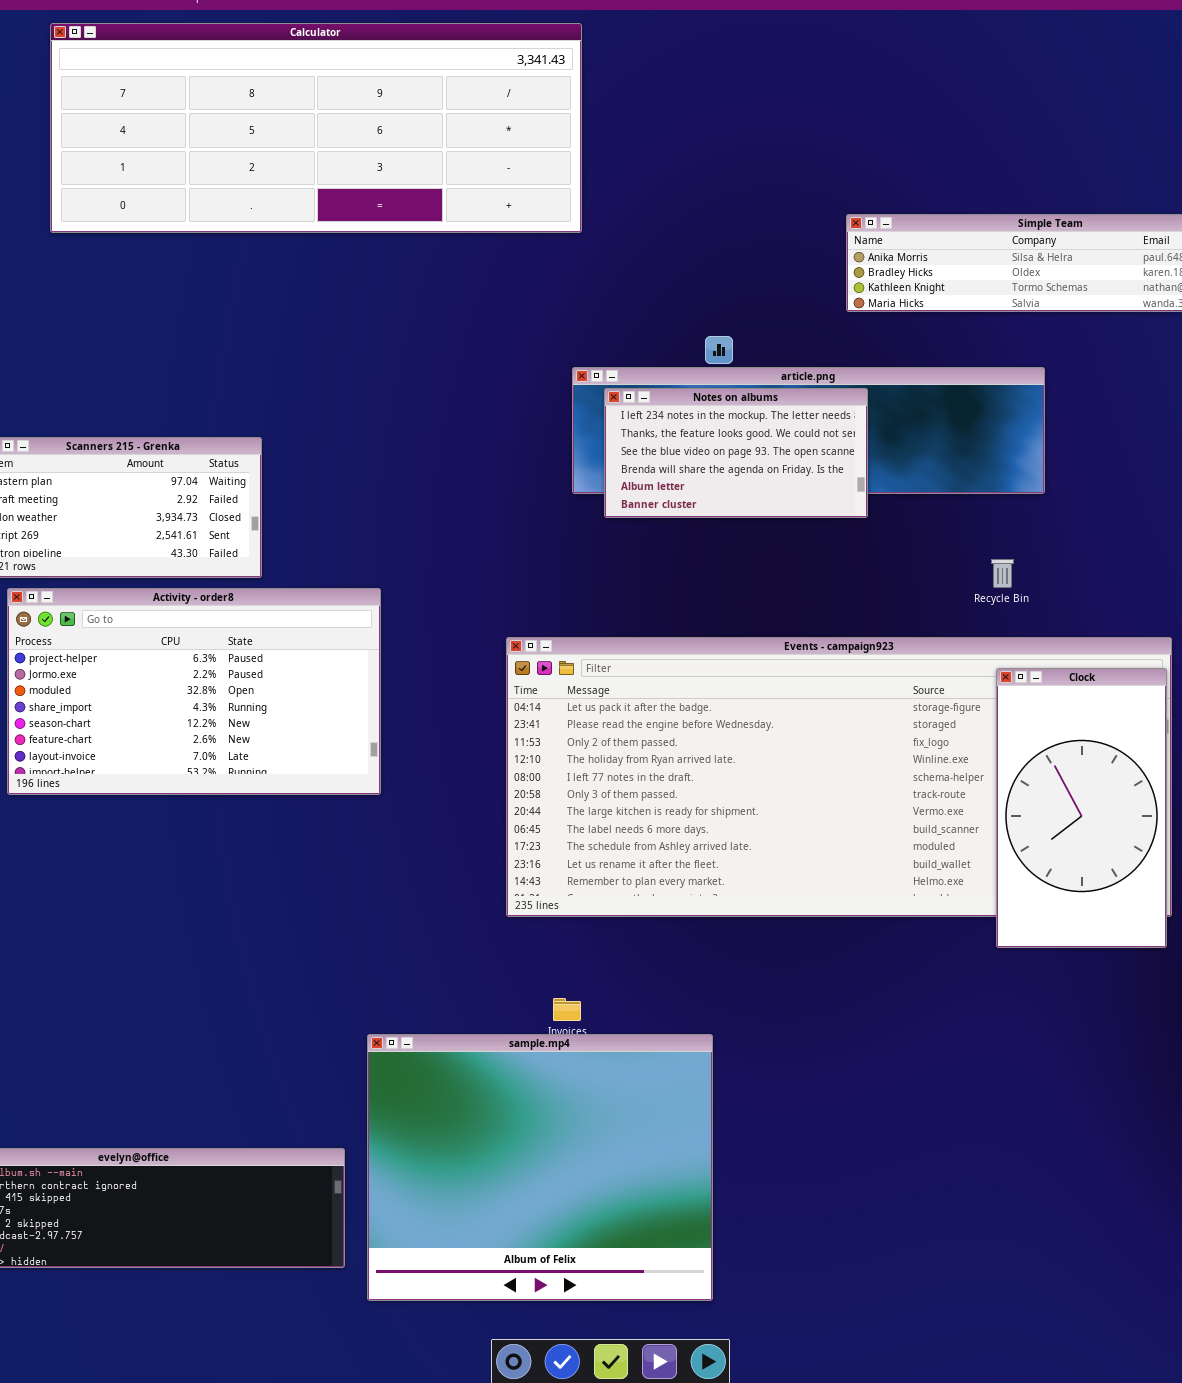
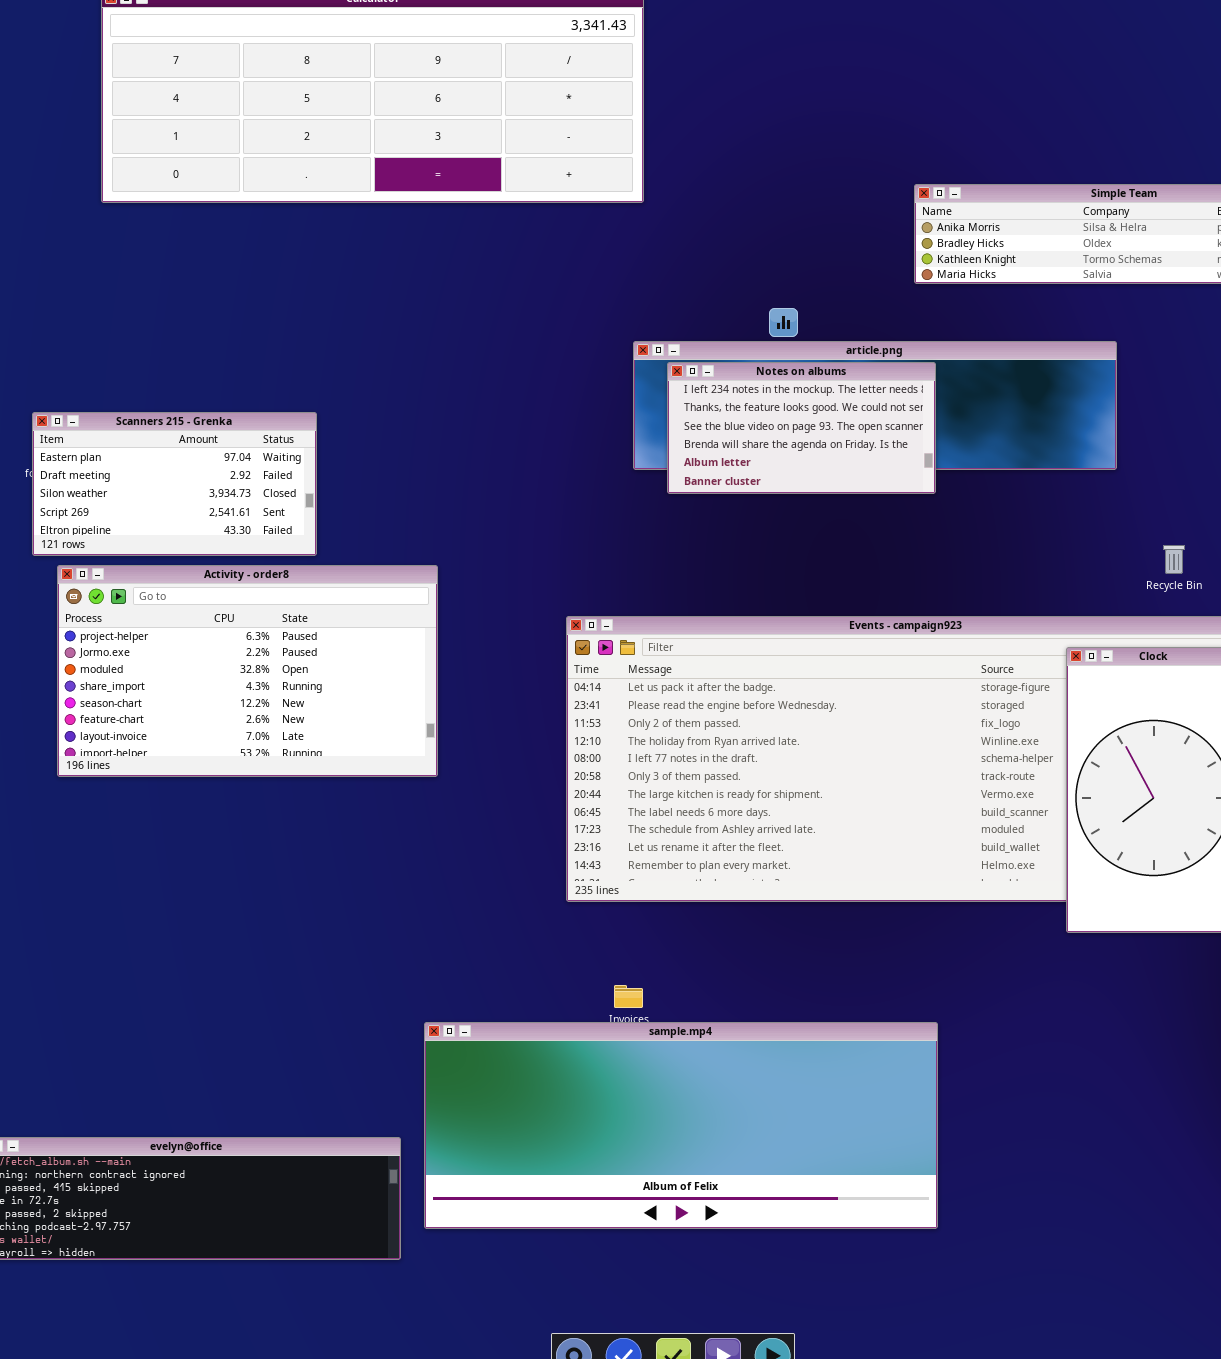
Recycle Bin: [991,559,1014,588] -> [1163,545,1185,574], moved
sample.mp4: [367,1034,713,1301] -> [424,1022,938,1229], resized

